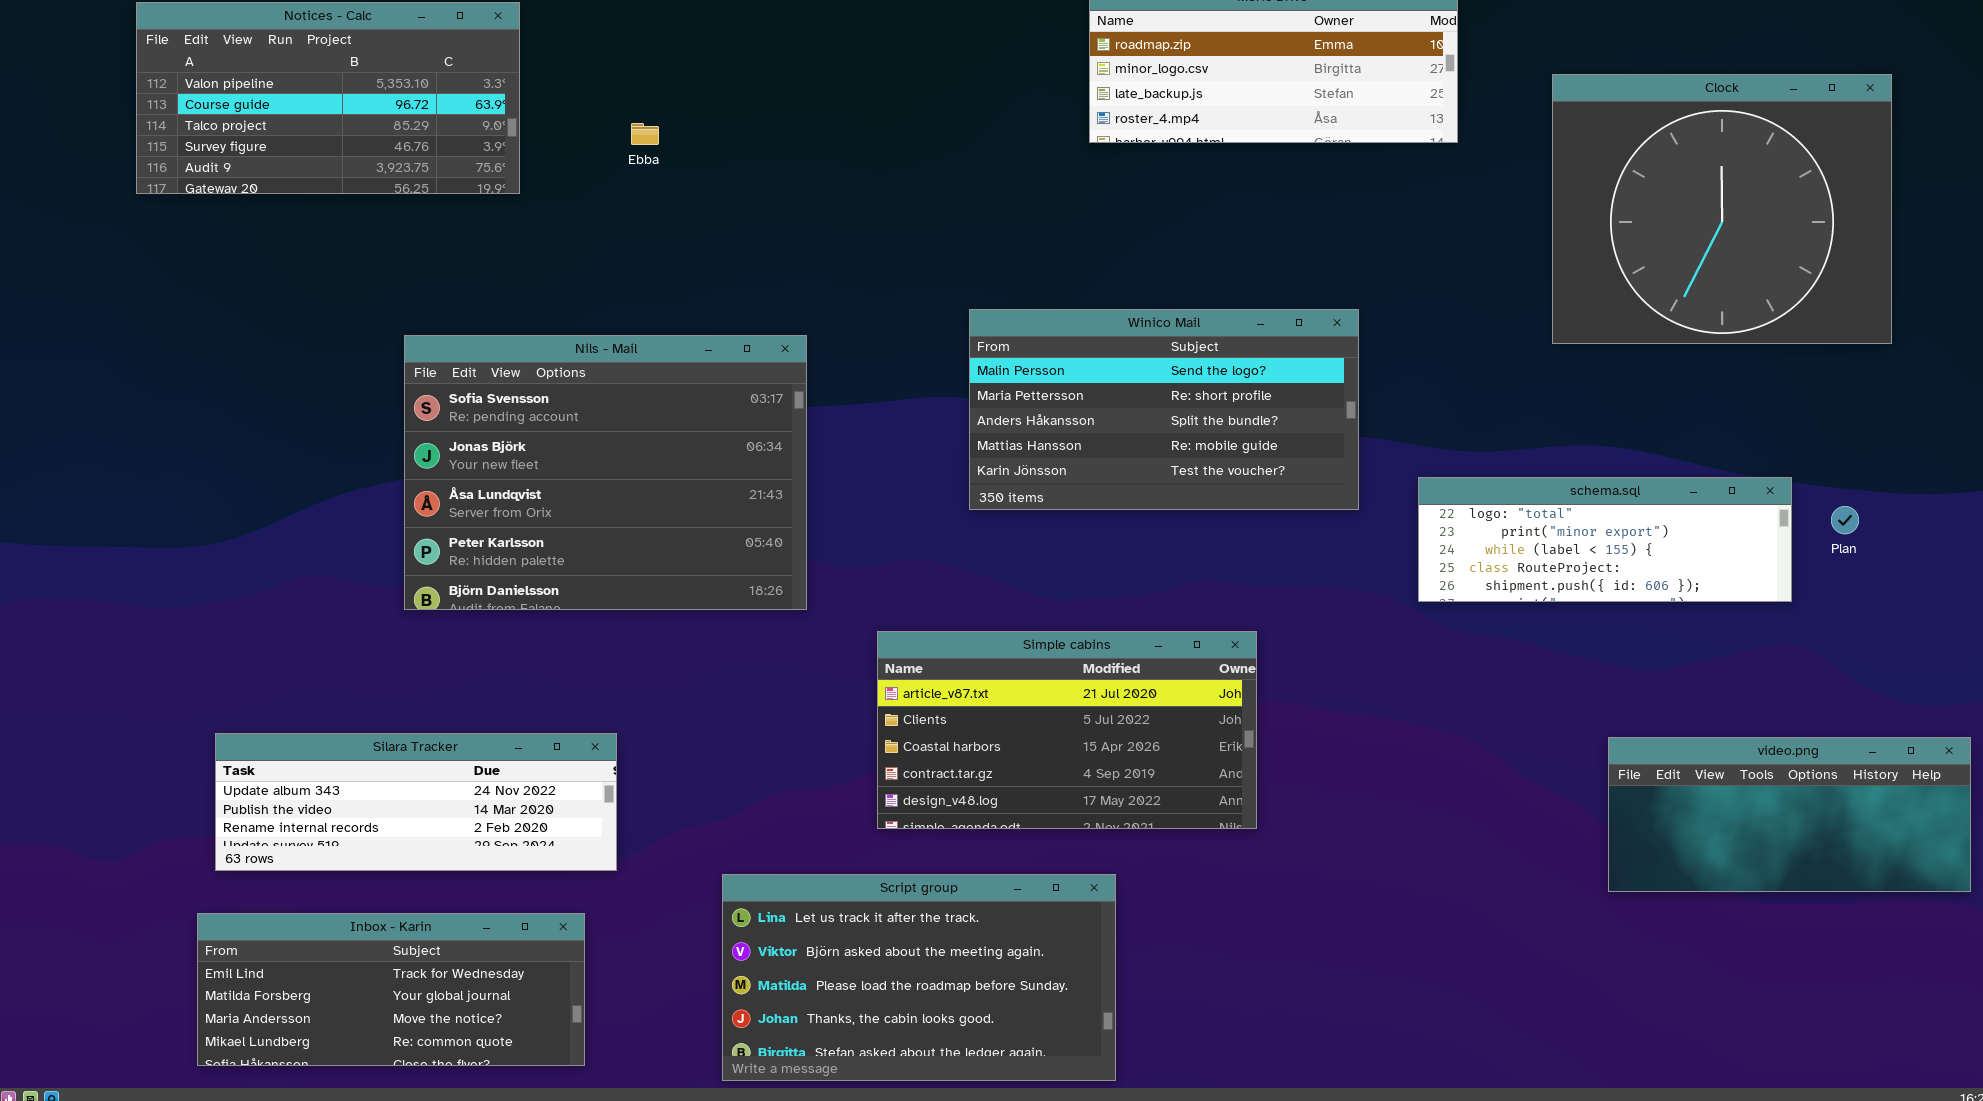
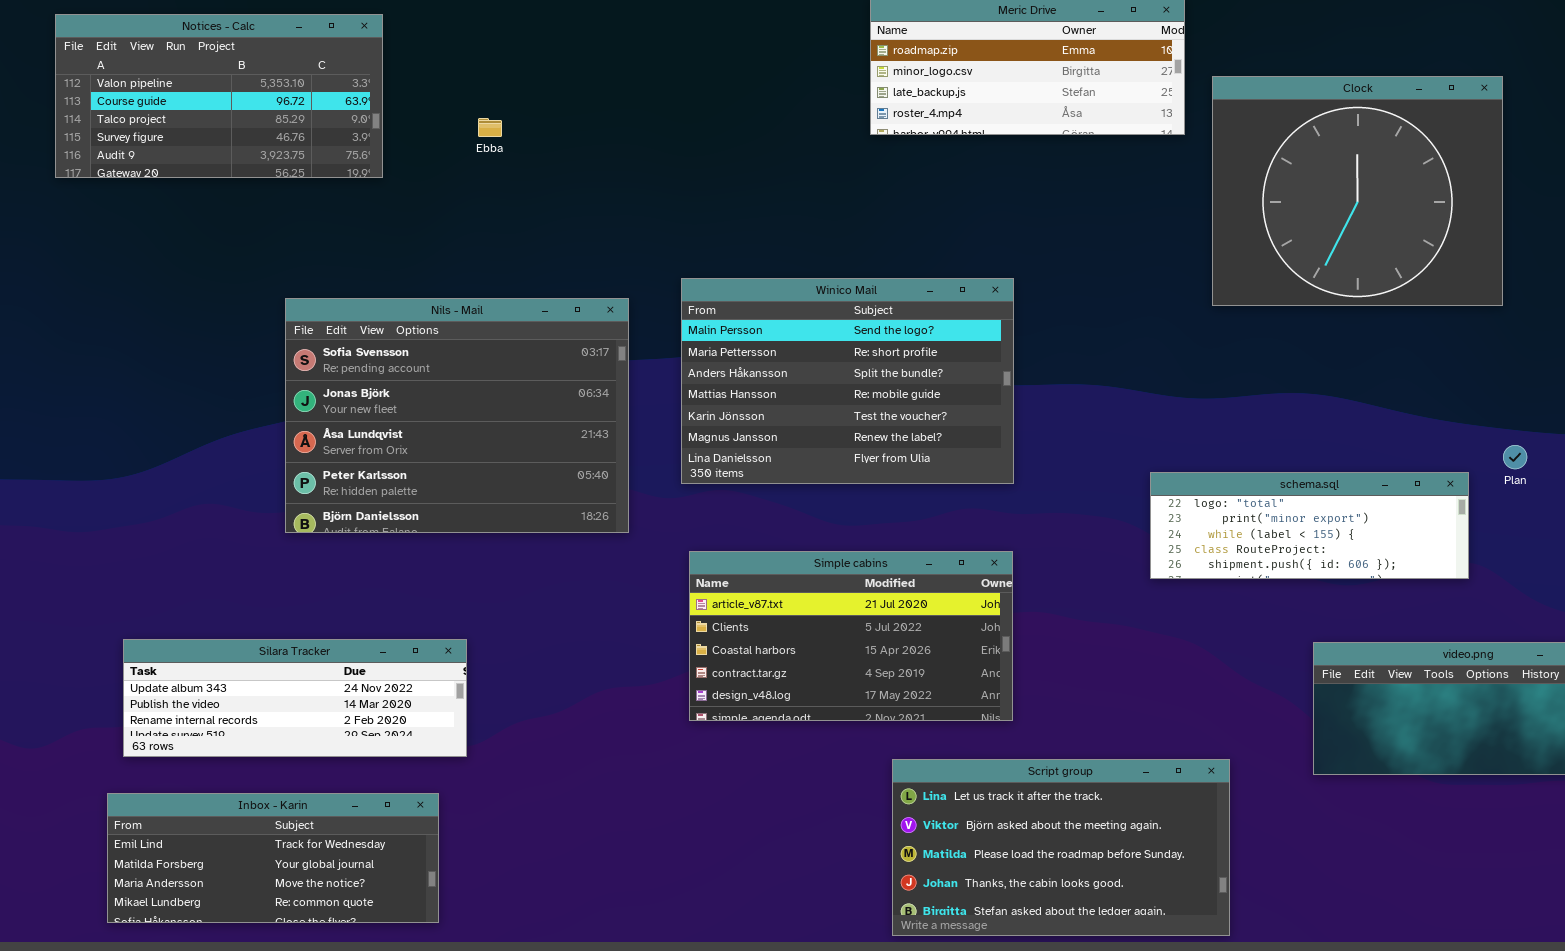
Clock: [1552,74,1892,344] -> [1212,76,1503,306], moved
Winico Mail: [969,309,1359,510] -> [681,278,1014,484], moved, resized
schema.sql: [1418,477,1792,602] -> [1150,472,1469,579], moved
Script group: [722,874,1116,1081] -> [892,759,1230,936], moved

